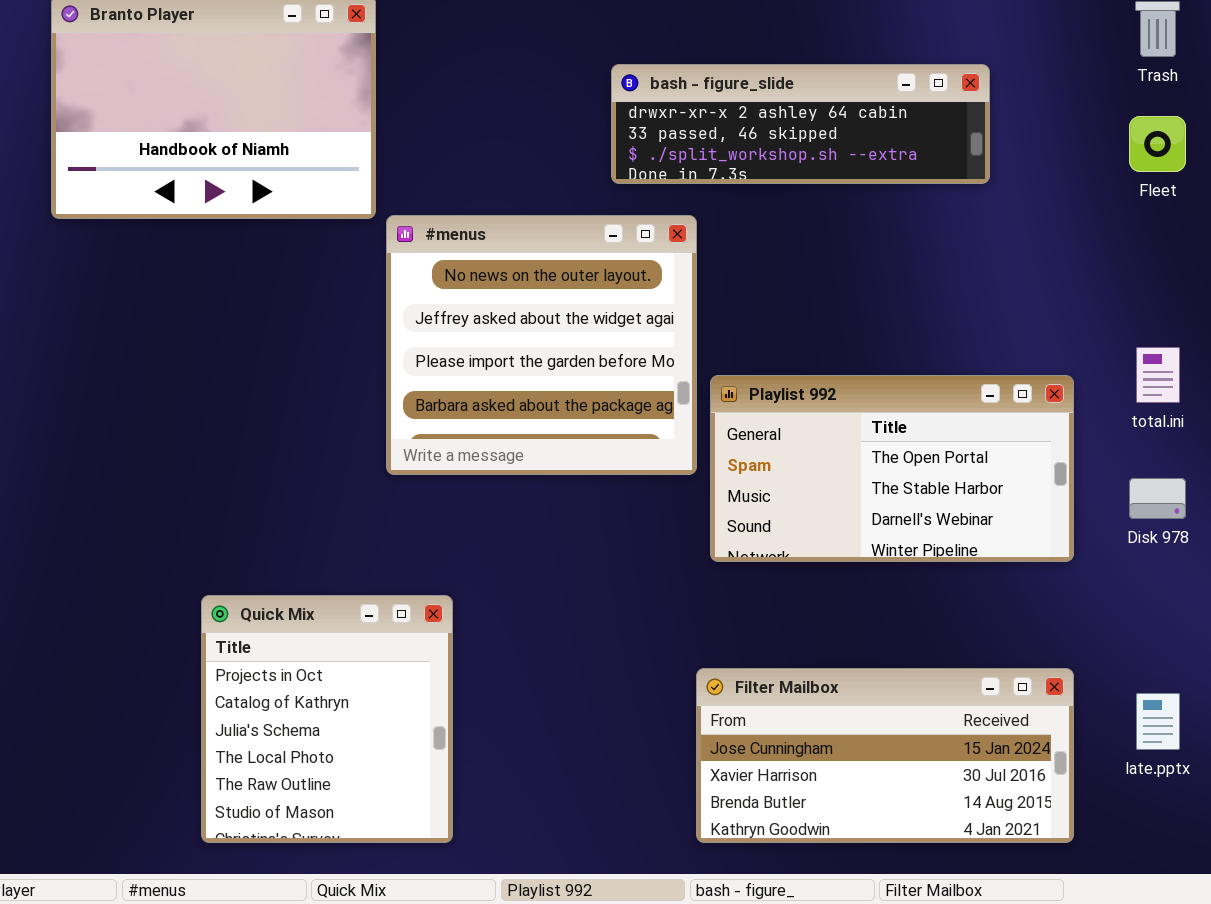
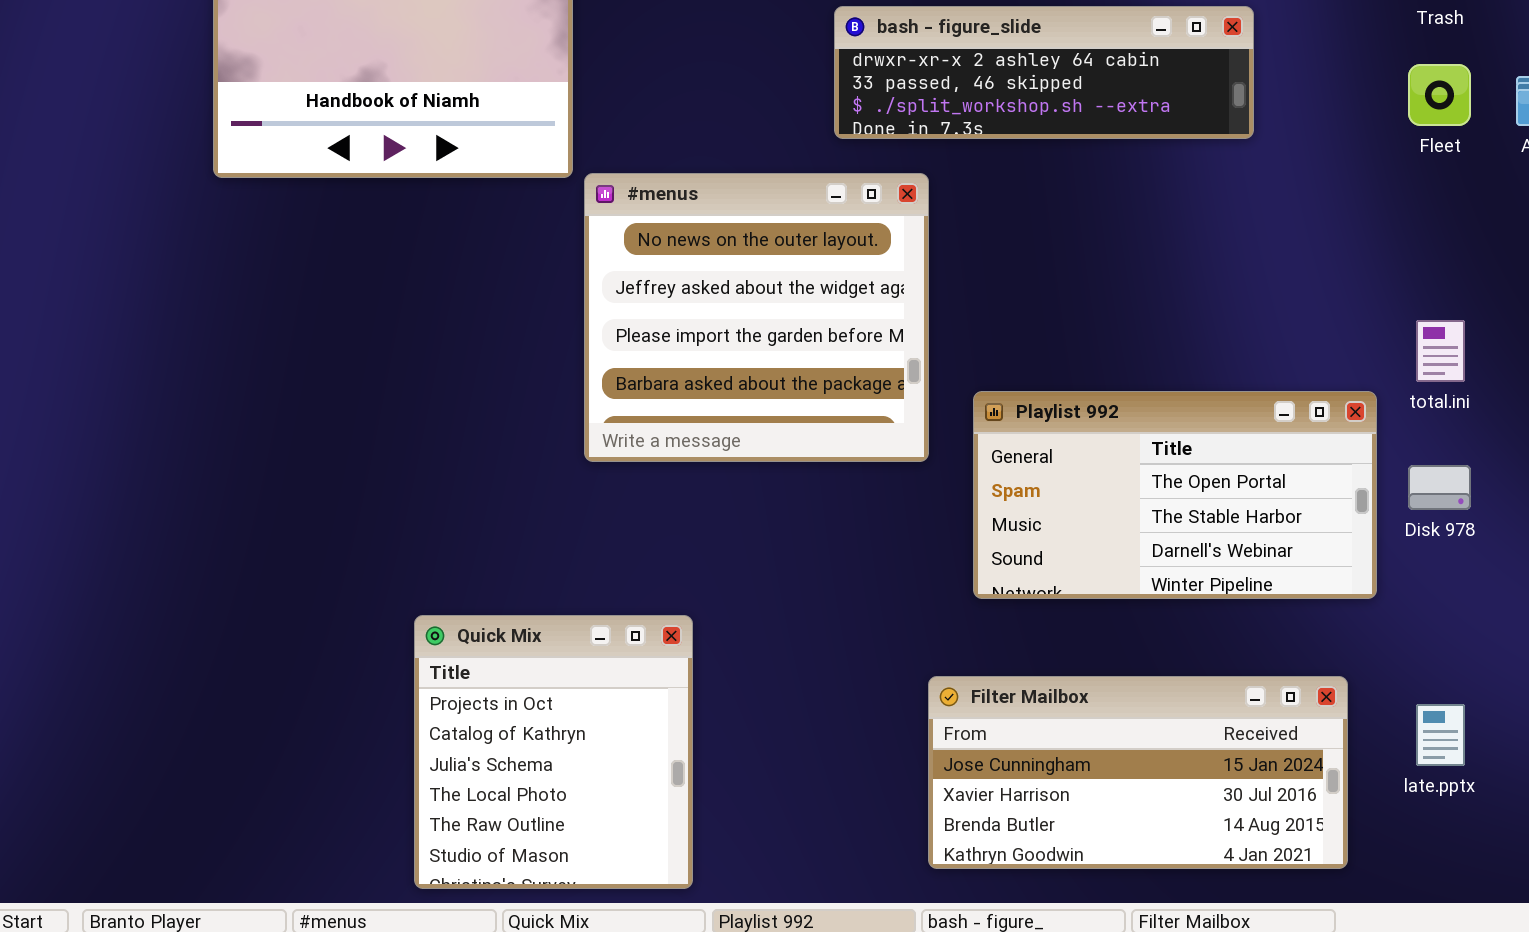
Playlist 992: [710,375,1074,562] -> [973,391,1377,599], moved
Quick Mix: [201,595,453,843] -> [414,615,693,889], moved

